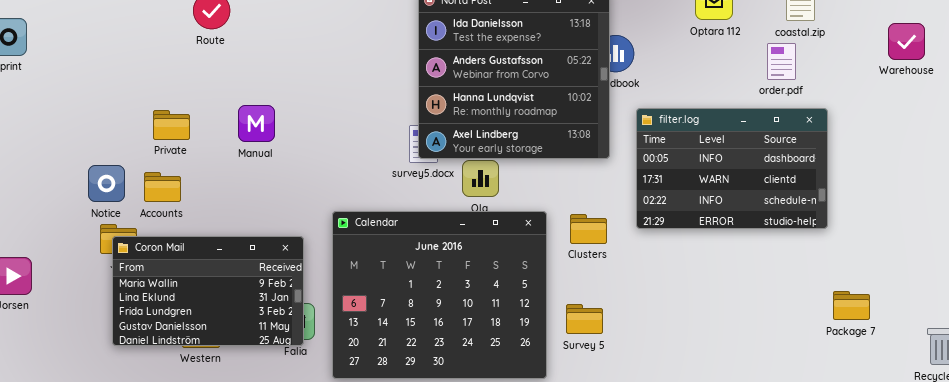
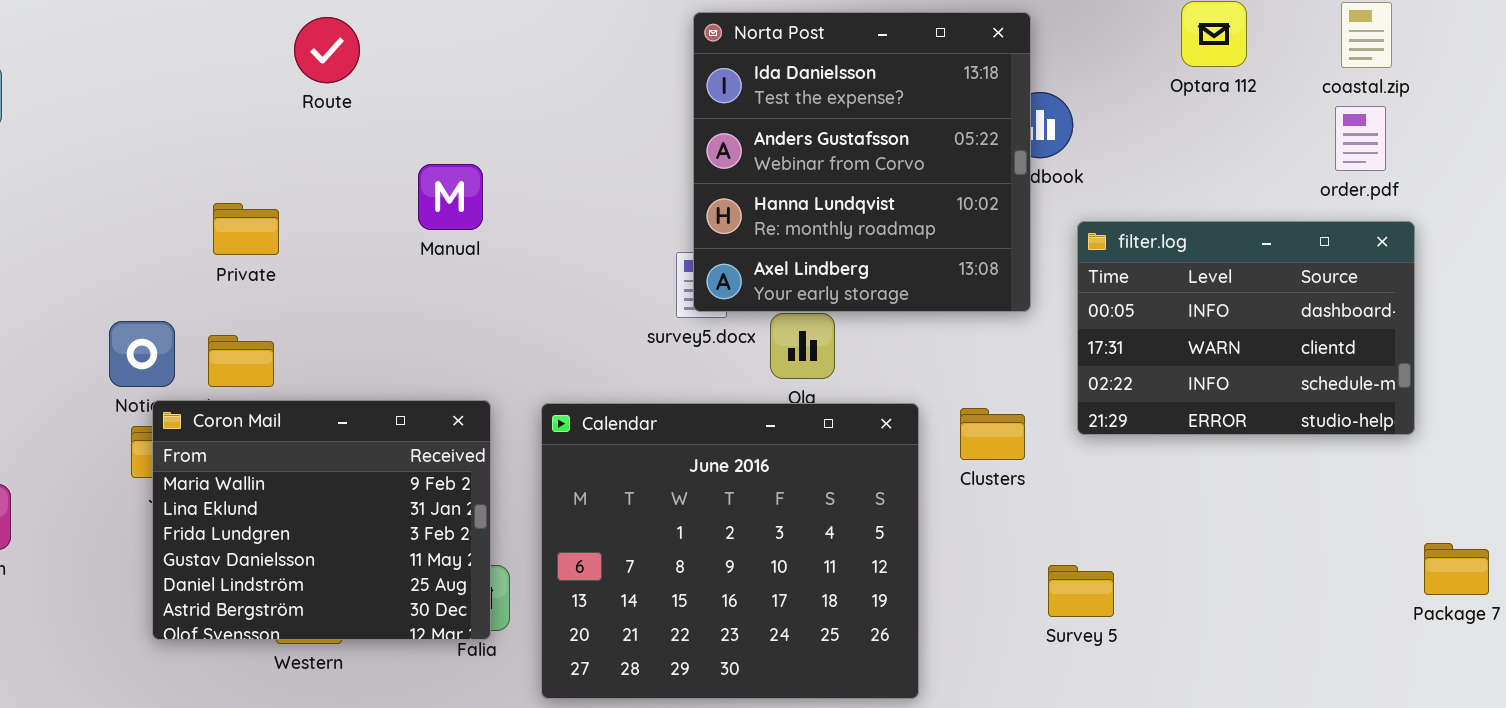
order.pdf: [767,43,796,80] -> [1335,106,1386,171], moved
Manual: [238,105,275,142] -> [418,164,483,230], moved
Private: [153,110,190,140] -> [213,203,279,255], moved
Coron Mail: [112,236,304,346] -> [152,400,491,640], resized
Survey 5: [566,304,603,334] -> [1048,565,1114,617], moved

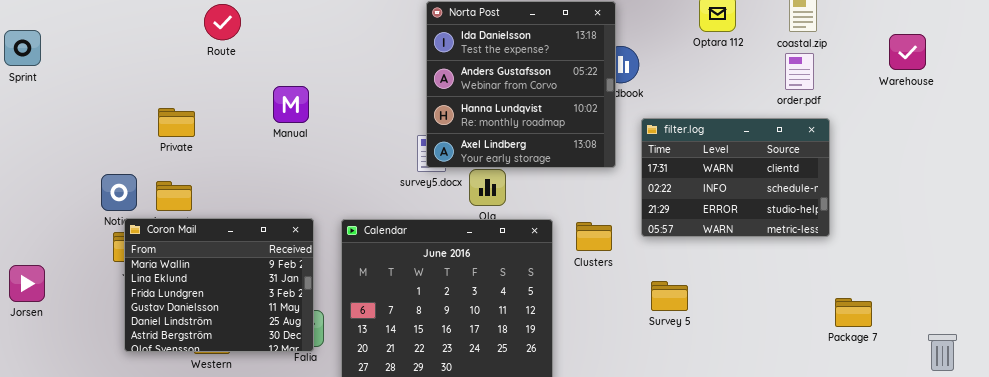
filter.log: [1077,221,1415,435] -> [641,118,830,237], scrolled down 1 row
Survey 5: [1048,565,1114,617] -> [651,281,688,311], moved

